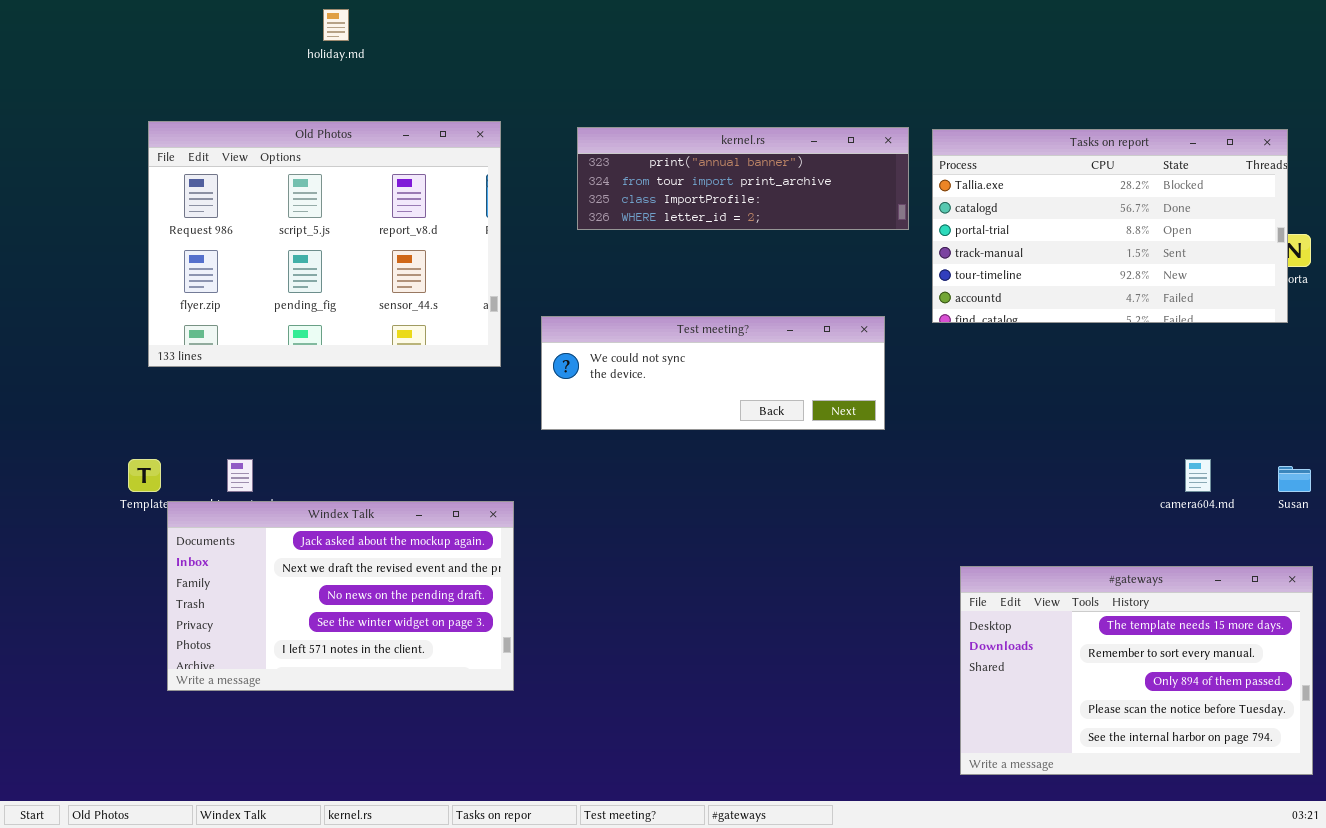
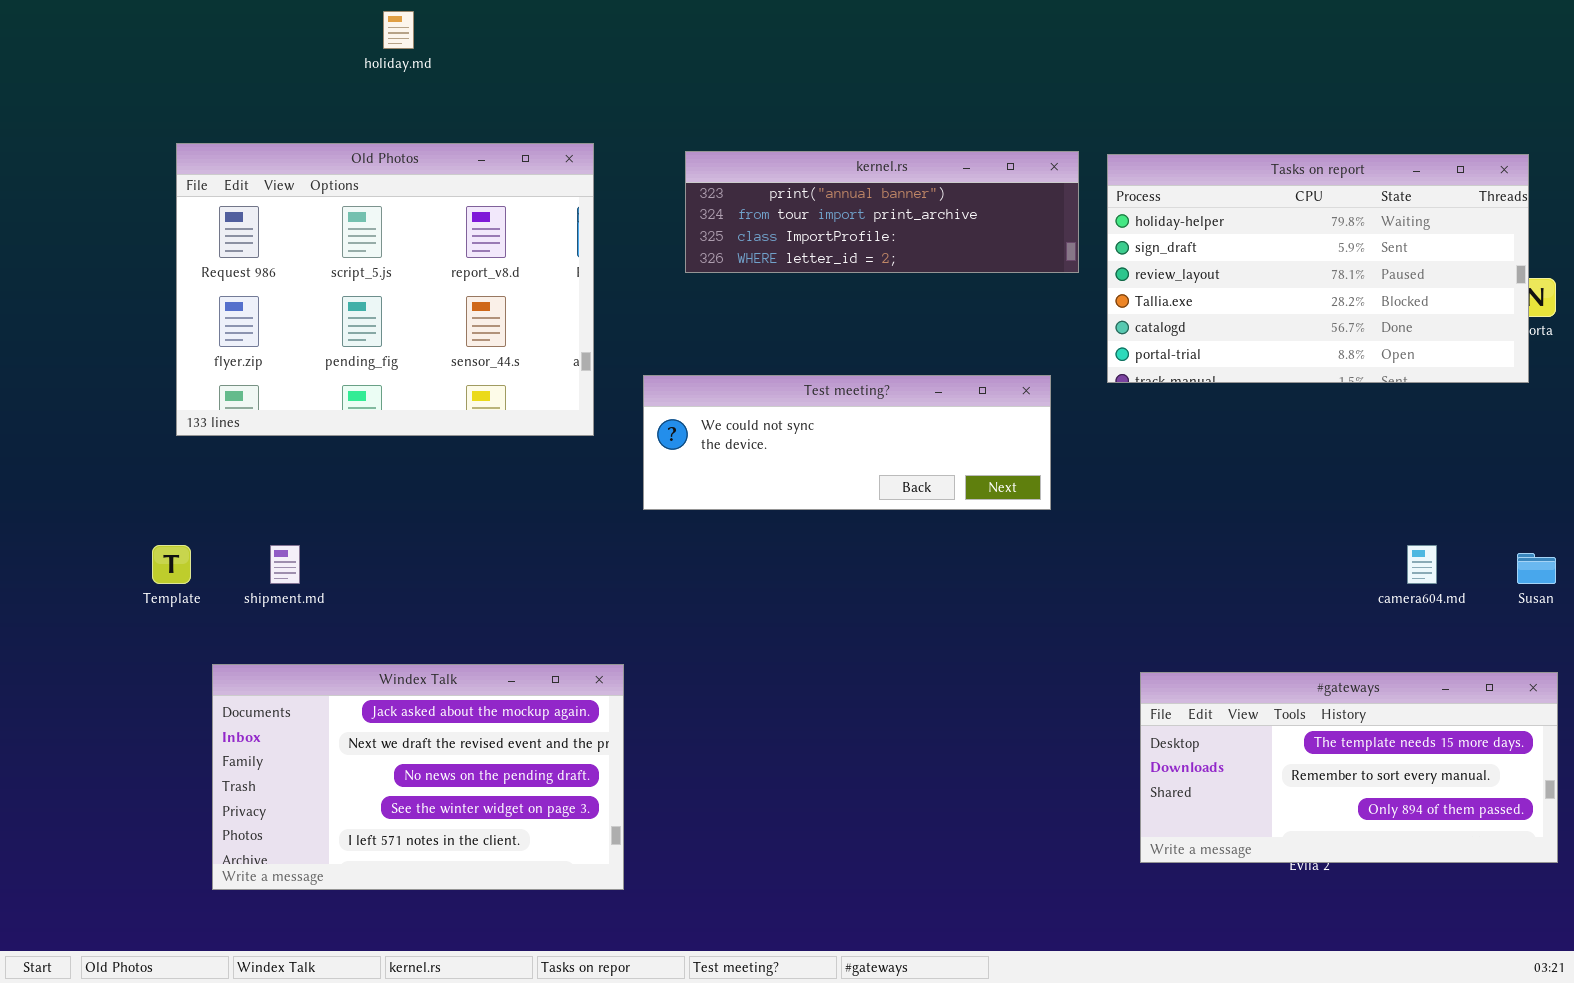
Tasks on report: [932,129,1288,323] -> [1107,154,1529,383], scrolled up 3 rows
Windex Talk: [167,501,514,691] -> [212,664,624,890], moved
#gateways: [960,566,1313,775] -> [1140,672,1558,863], resized

